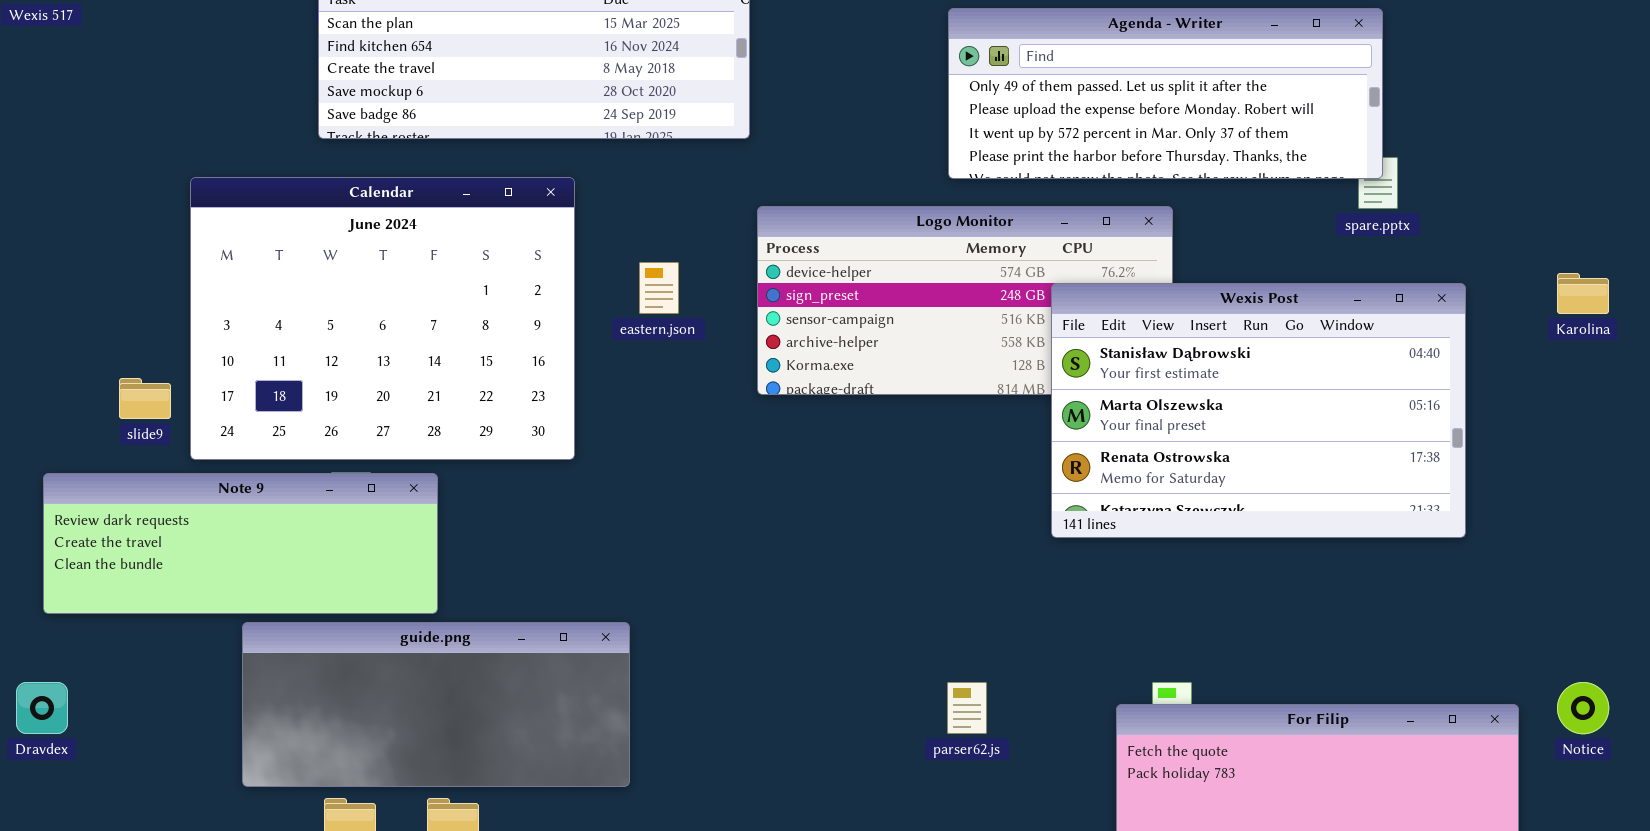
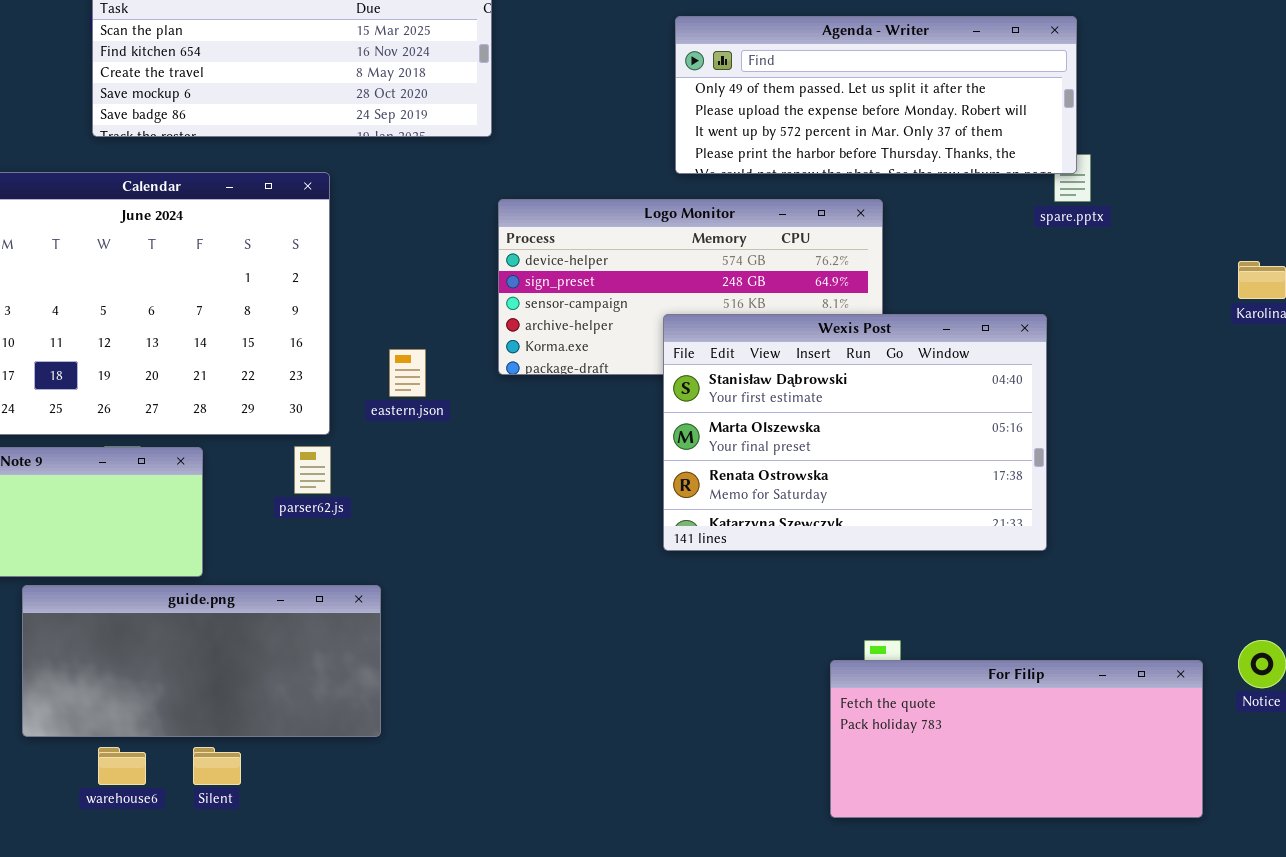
eastern.json: [639,262,679,314] -> [389,349,426,397], moved
Wexis Post: [1051,283,1466,538] -> [663,314,1047,551], moved
parser62.js: [947,682,987,734] -> [294,446,331,494], moved

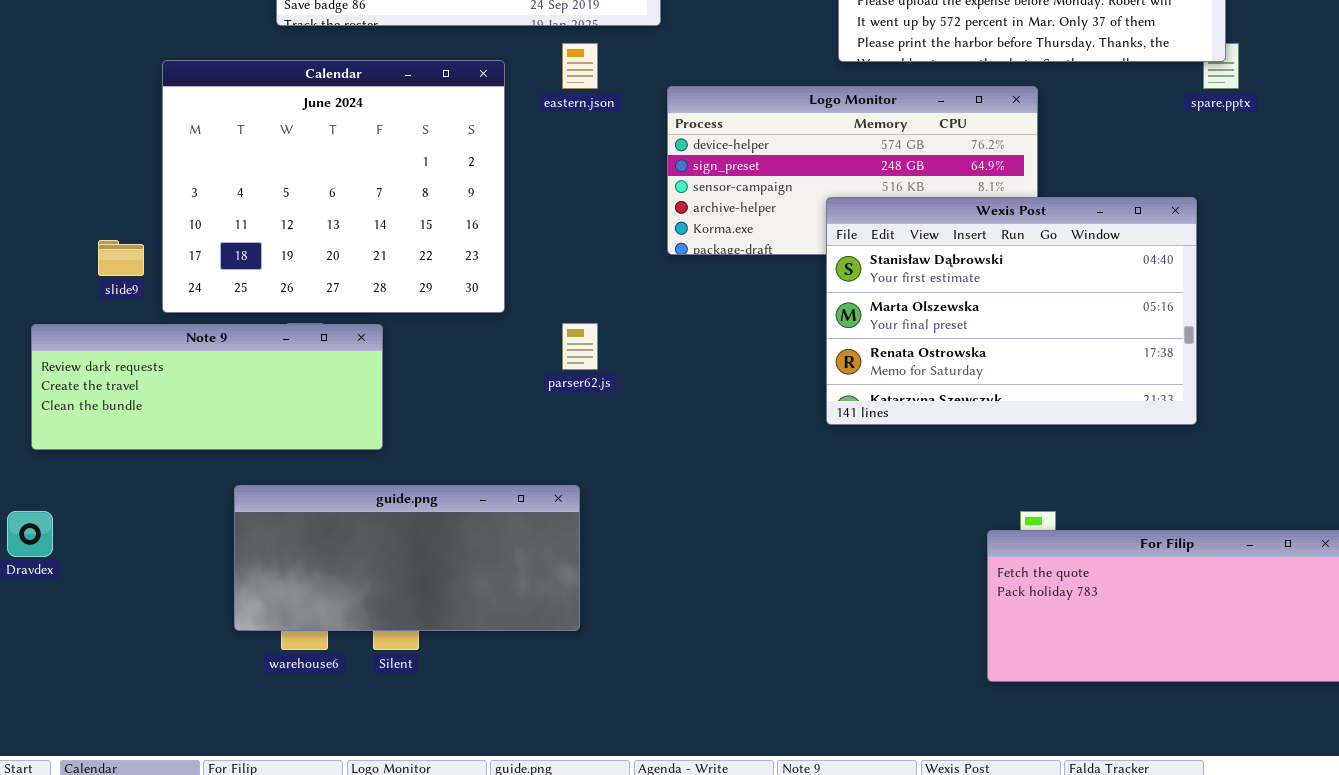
eastern.json: [389,349,426,397] -> [562,43,598,89], moved
parser62.js: [294,446,331,494] -> [562,323,598,370], moved
guide.png: [22,585,381,737] -> [234,485,580,631], moved

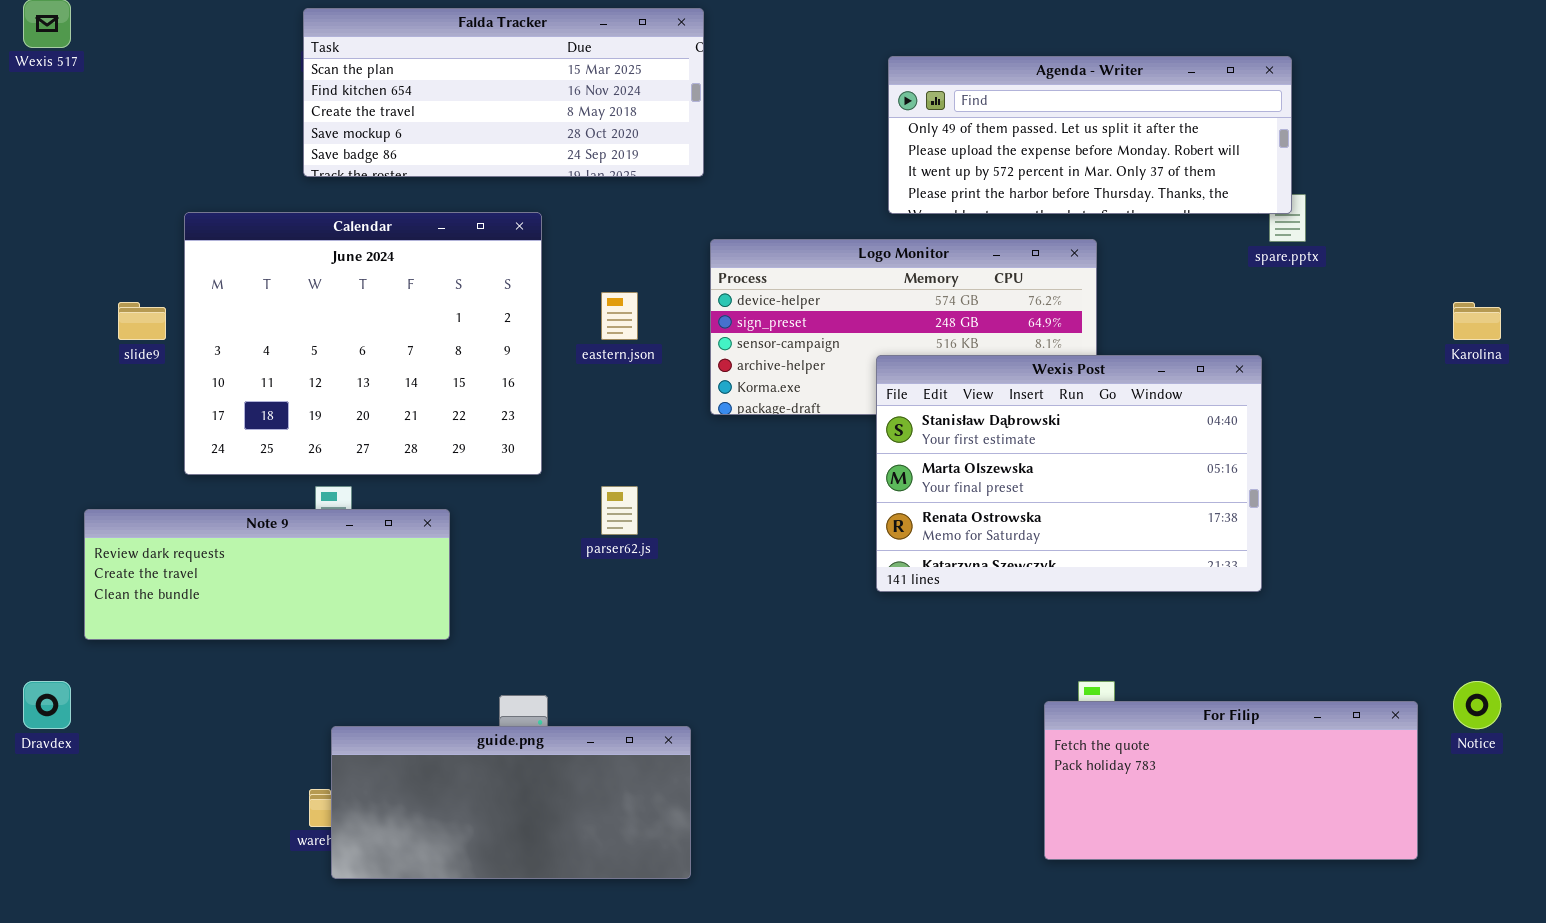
eastern.json: [562,43,598,89] -> [601,292,638,340], moved
slide9: [98,240,144,276] -> [118,302,166,340], moved
Note 9: [31,324,383,450] -> [84,509,450,640], moved
guide.png: [234,485,580,631] -> [331,726,691,879], moved

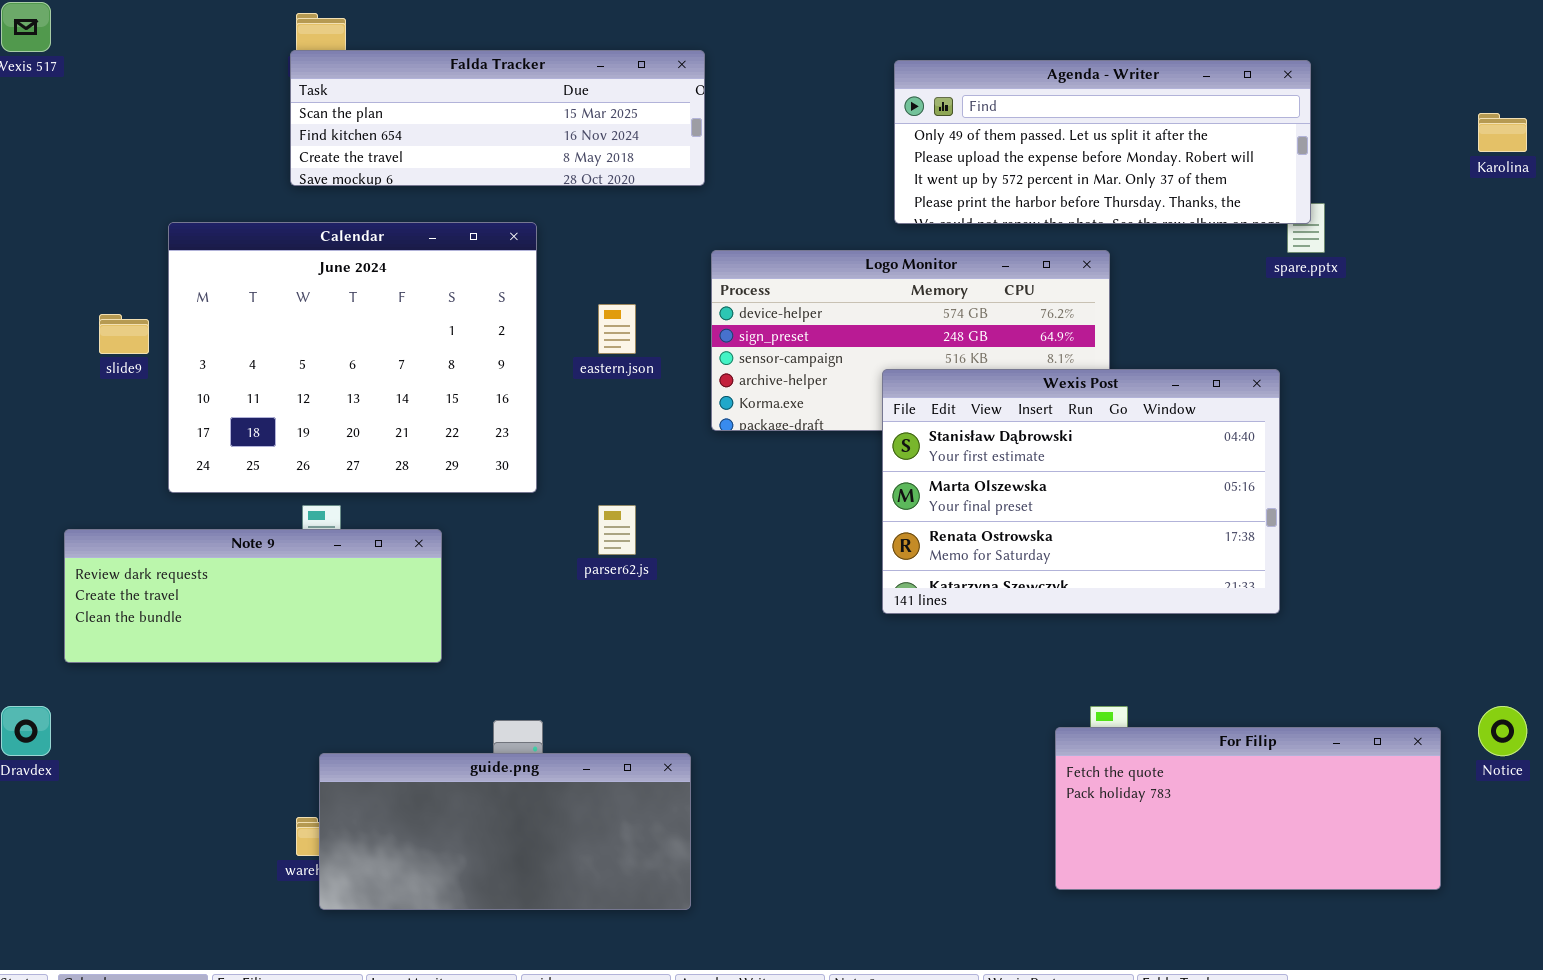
Falda Tracker: [303,8,704,177] -> [290,50,705,186], resized
Karolina: [1453,302,1501,340] -> [1478,113,1527,152], moved

